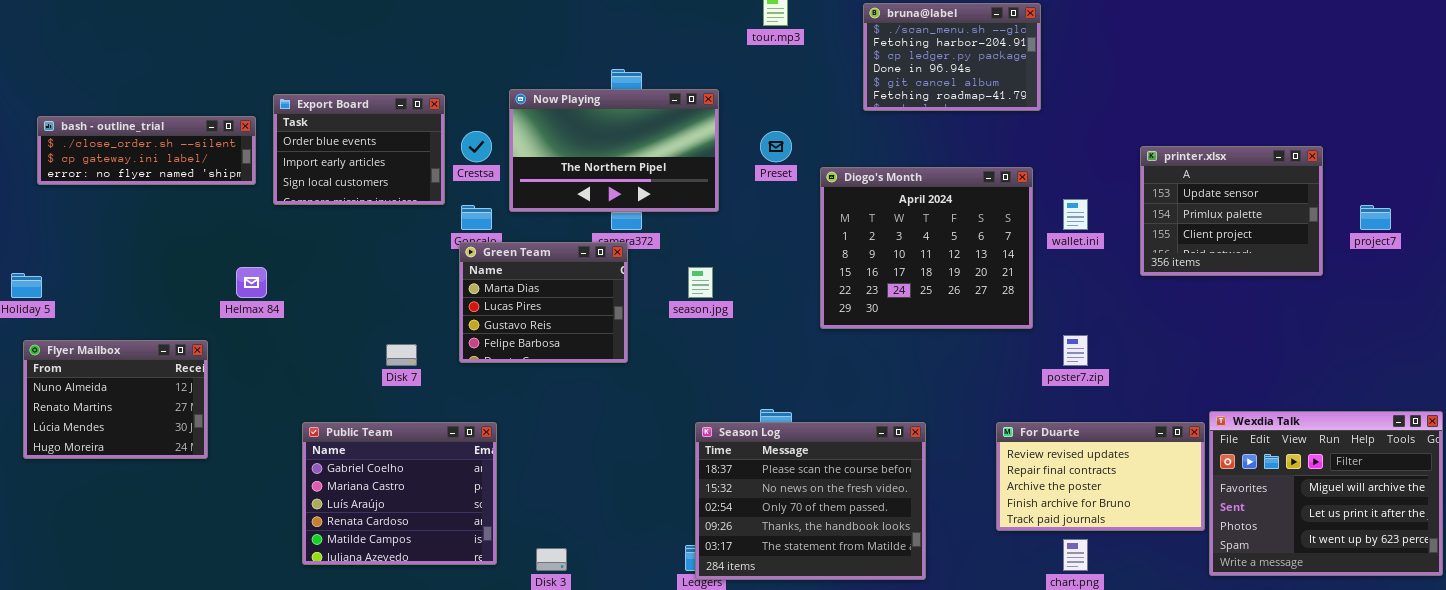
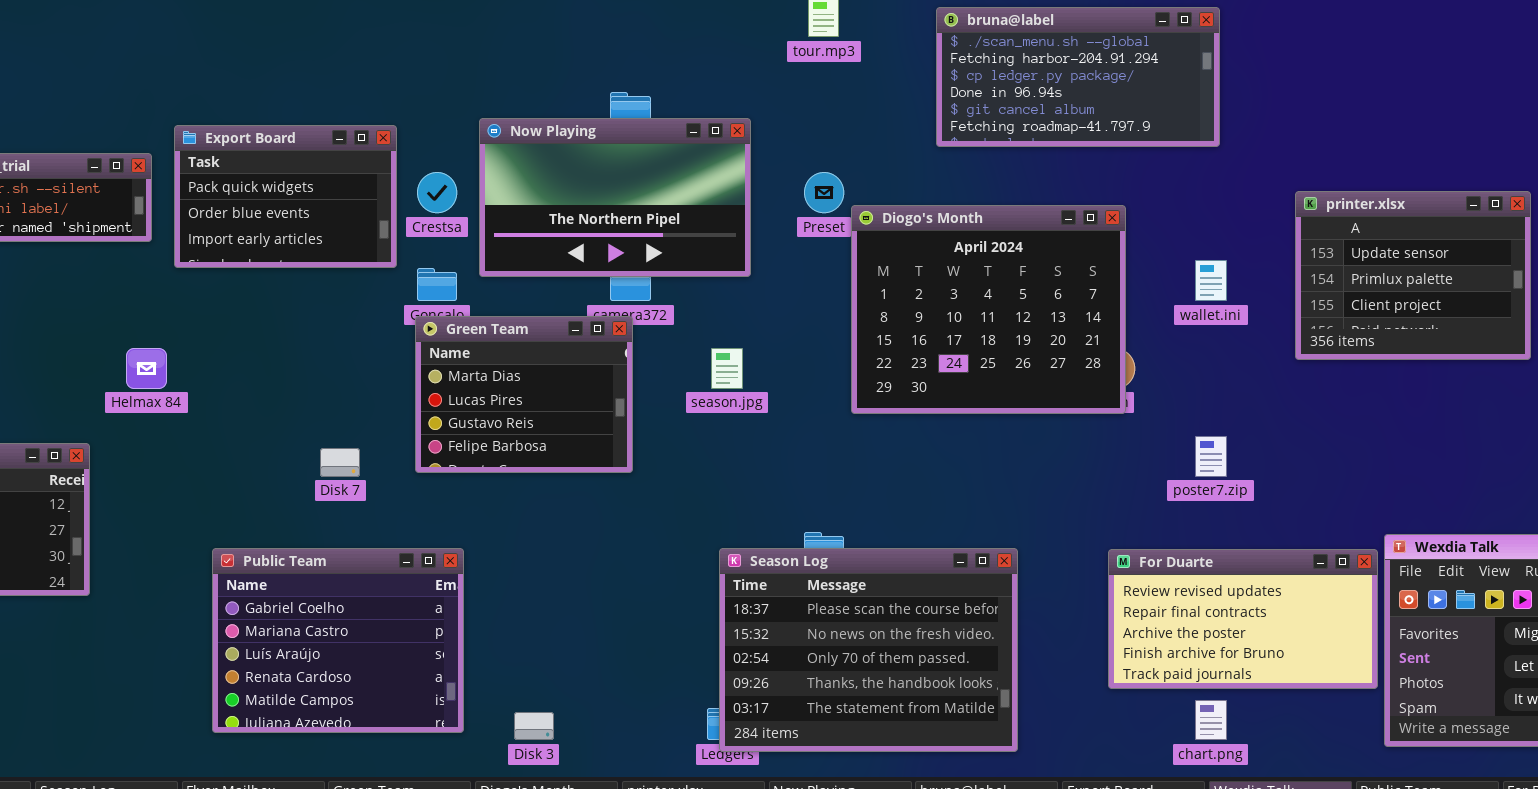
bruna@label: [863,3,1041,111] -> [936,7,1220,147], resized
Export Board: [273,94,445,205] -> [174,125,397,268], scrolled up 1 row
Diogo's Month: [820,167,1033,329] -> [851,205,1126,414], moved

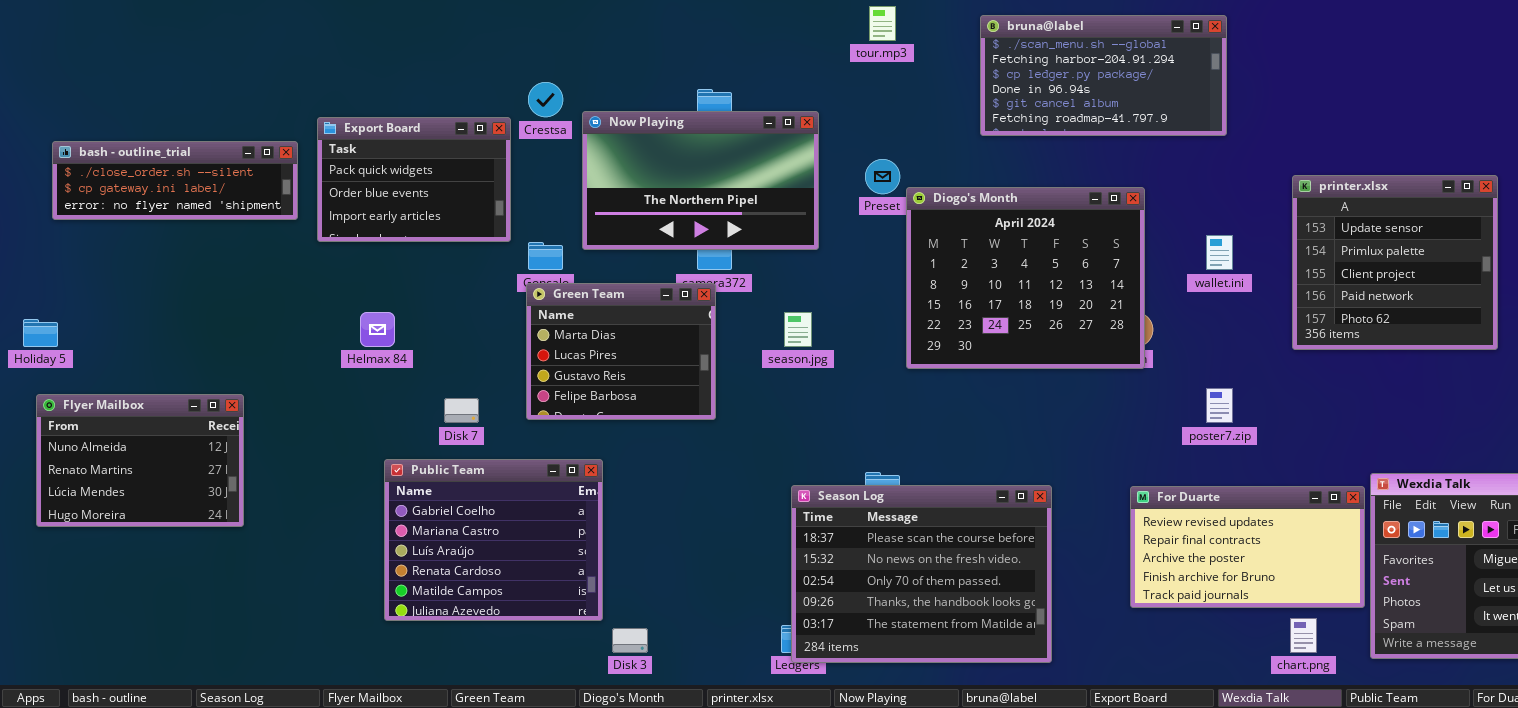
Crestsa: [417,172,457,213] -> [528,82,563,117], moved
printer.xlsx: [1295,191,1531,360] -> [1292,175,1498,350], resized
Helmax 84: [126,348,167,389] -> [360,312,395,347], moved
Public Team: [212,548,464,733] -> [384,459,603,621], moved
chart.png: [1195,700,1227,740] -> [1290,618,1317,653], moved

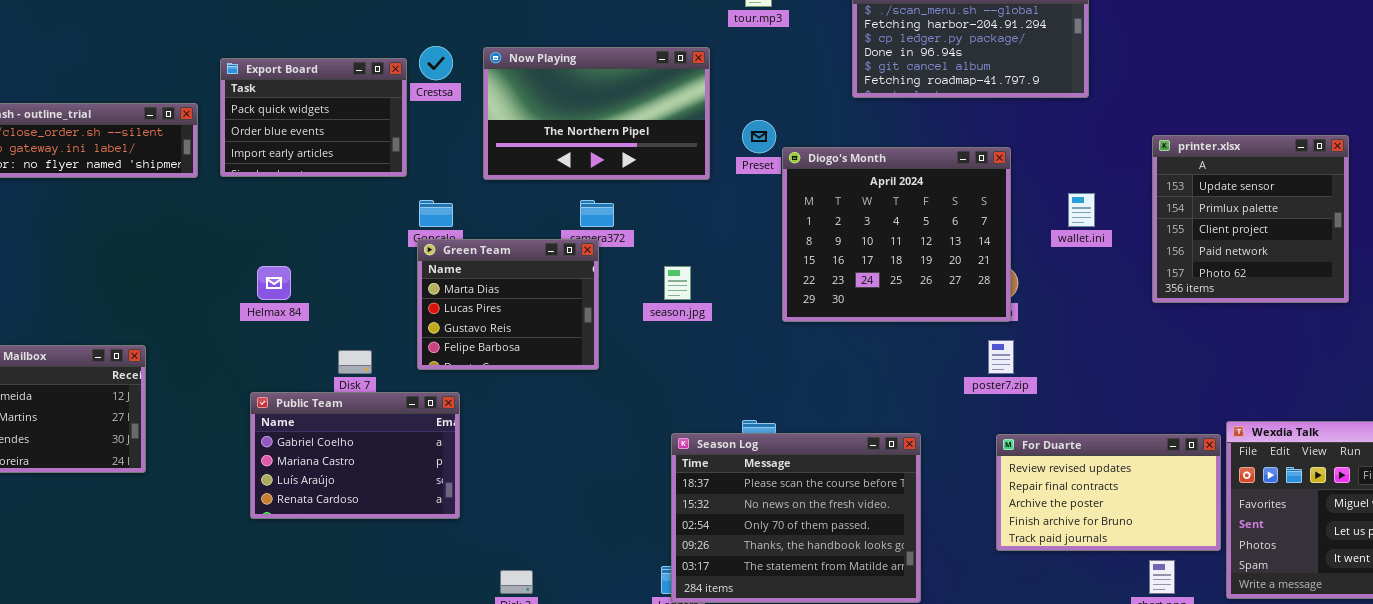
Now Playing: [582,111,819,250] -> [483,47,710,180], moved
Export Board: [317,117,511,242] -> [220,58,407,177], moved
poster7.zip: [1206,388,1233,423] -> [988,340,1014,374], moved
Public Team: [384,459,603,621] -> [250,392,460,519], moved, resized

